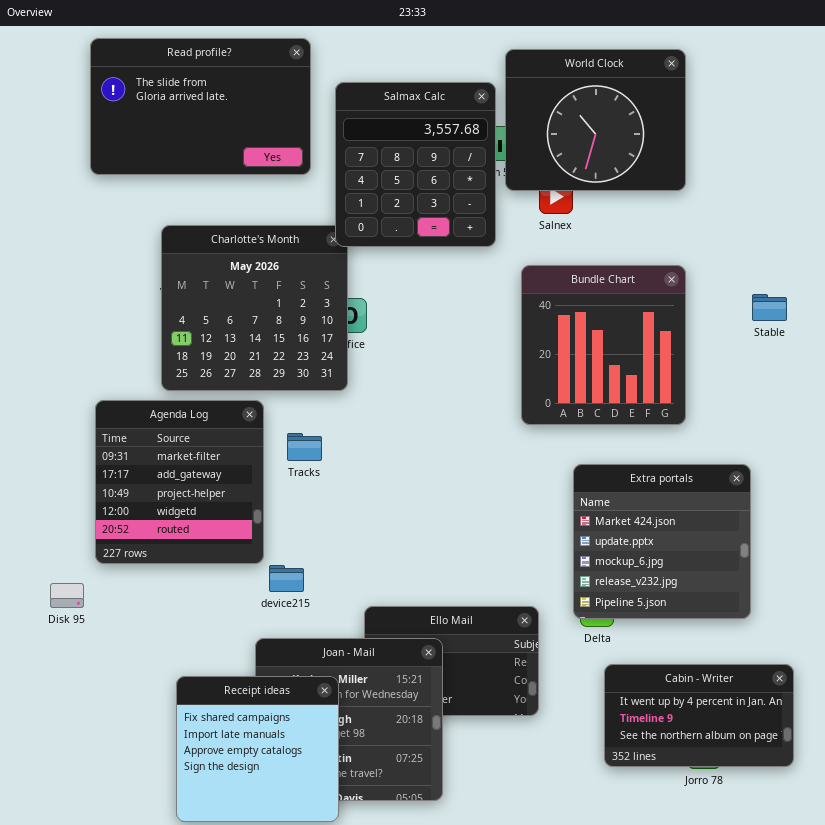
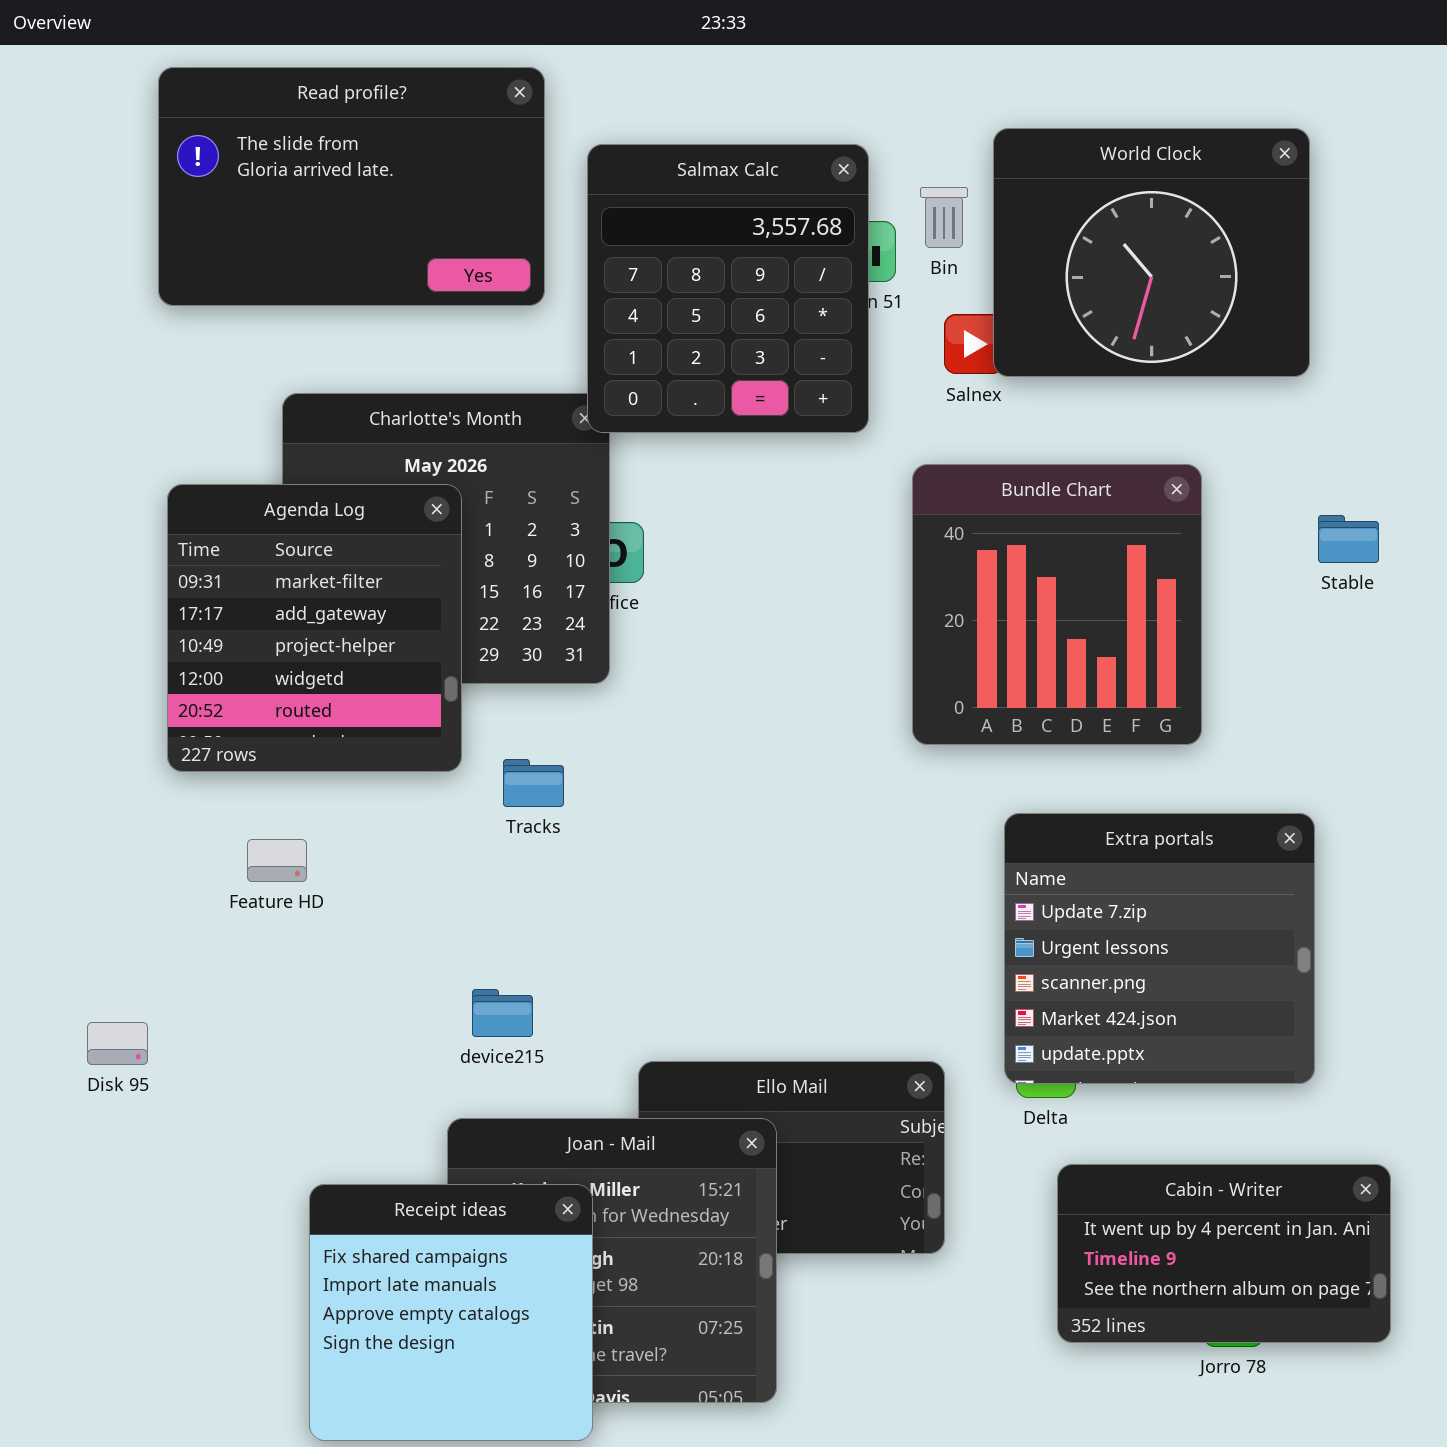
World Clock: [505,49,686,191] -> [993,128,1310,377], moved
Agenda Log: [95,400,264,564] -> [167,484,462,772], moved
Extra portals: [573,464,751,619] -> [1004,813,1315,1084], scrolled up 3 rows

